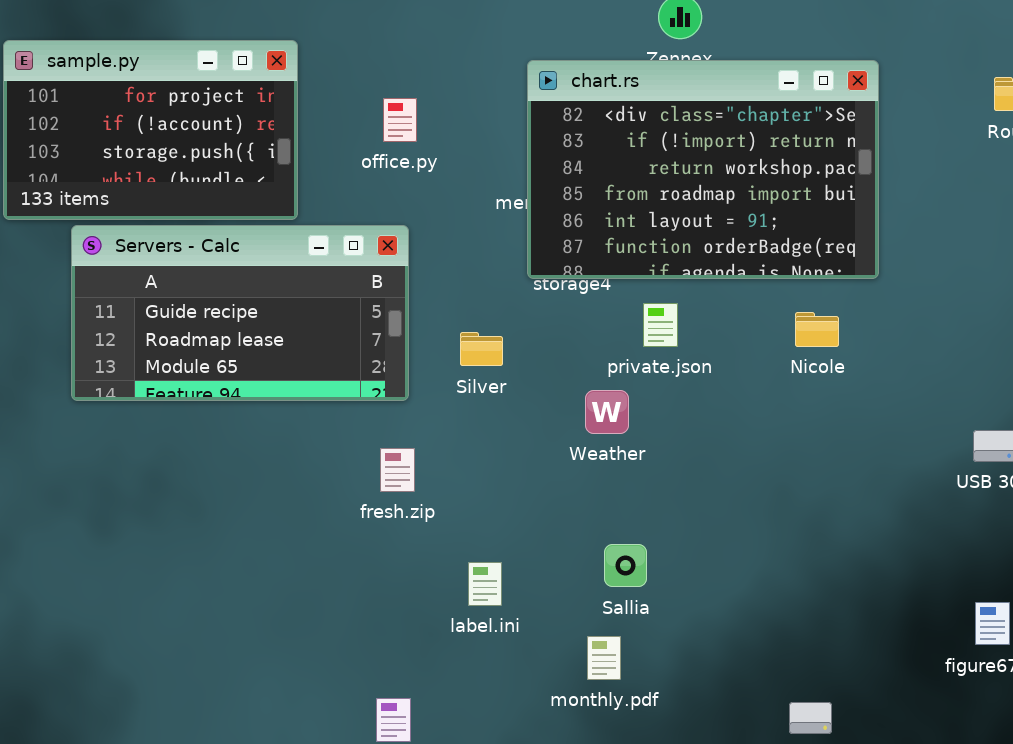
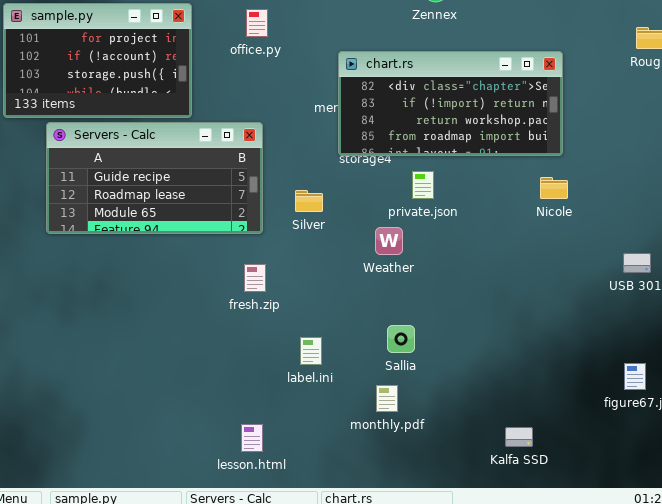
chart.rs: [527,60,879,279] -> [338,51,563,156], resized
office.py: [383,98,417,142] -> [246,9,268,37], moved
Nicole: [795,312,839,347] -> [540,177,568,199], moved

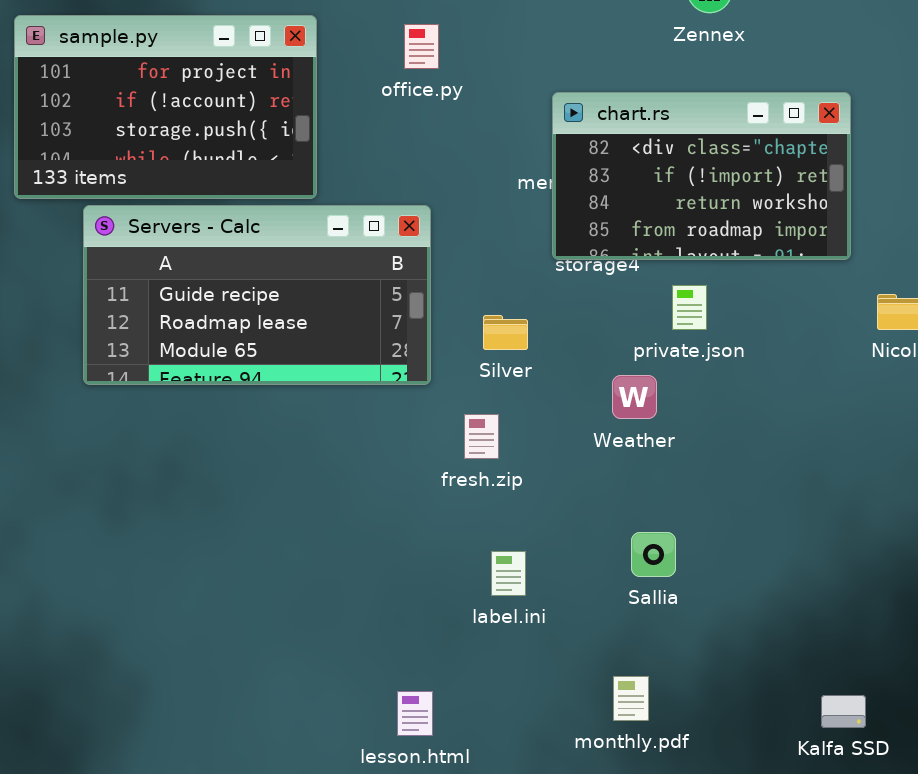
chart.rs: [338,51,563,156] -> [552,92,851,260], resized
fresh.zip: [244,264,266,292] -> [464,414,499,459], moved
monthly.pdf: [376,385,398,412] -> [613,676,649,721], moved

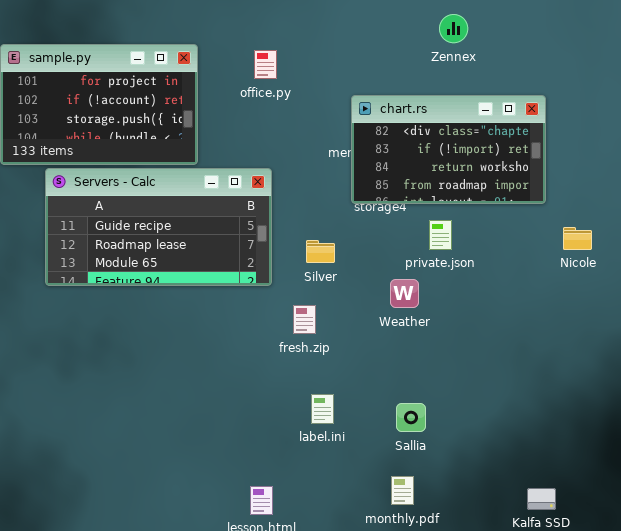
Sallia: [631,532,676,577] -> [396,403,426,432], moved

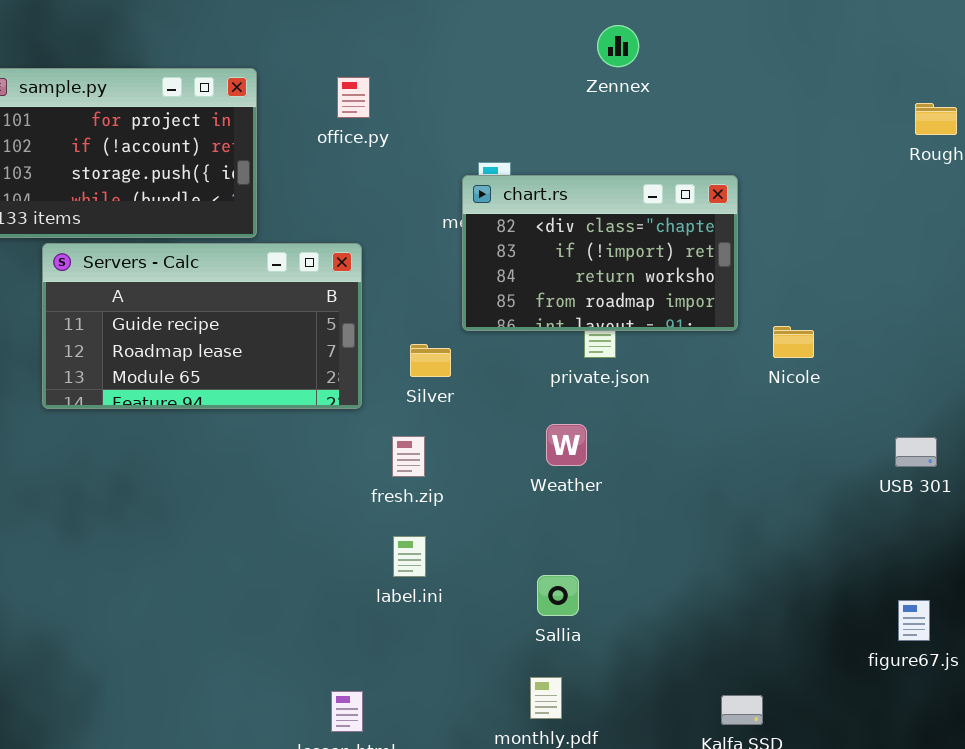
chart.rs: [351,95,546,204] -> [462,175,738,331], moved
Weather: [390,279,419,308] -> [546,424,587,466], moved
label.ini: [311,394,334,424] -> [393,536,426,577], moved

